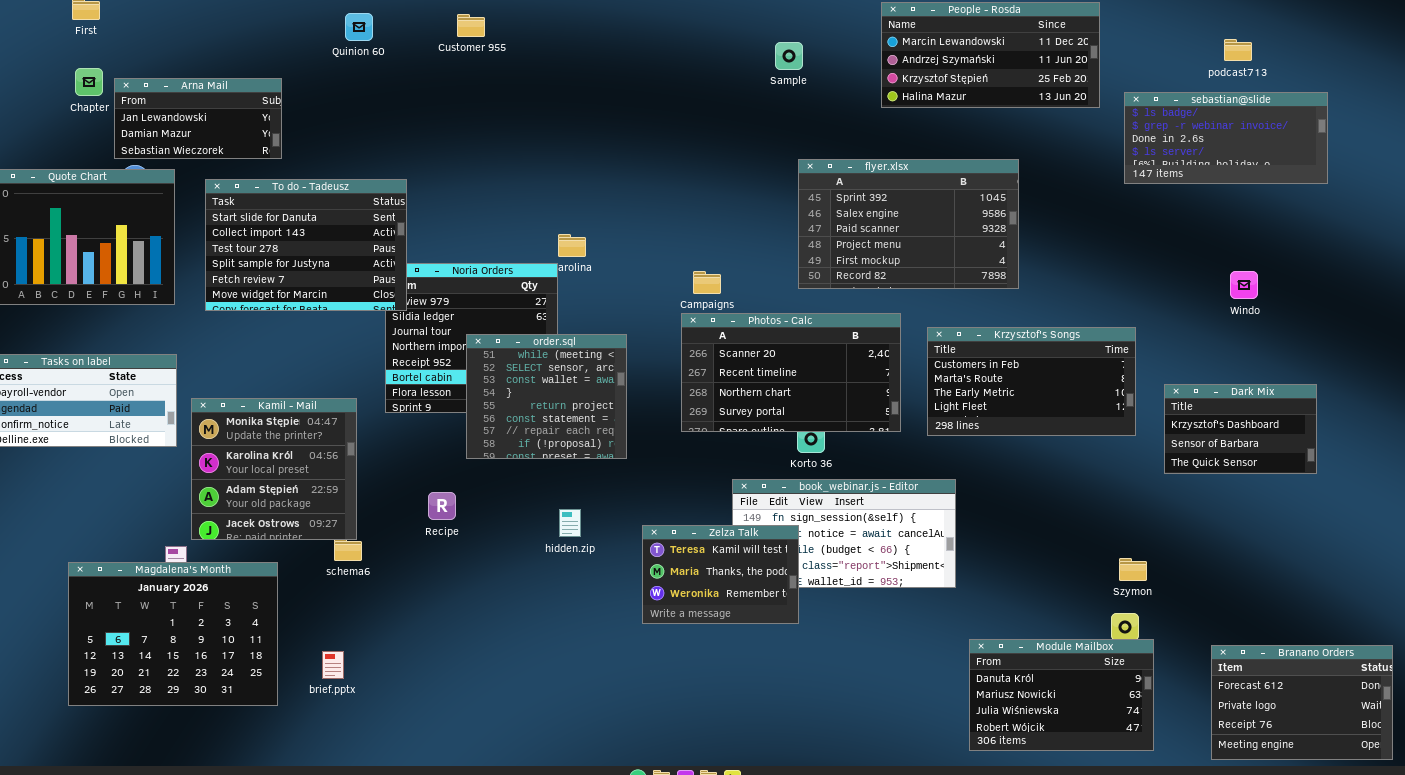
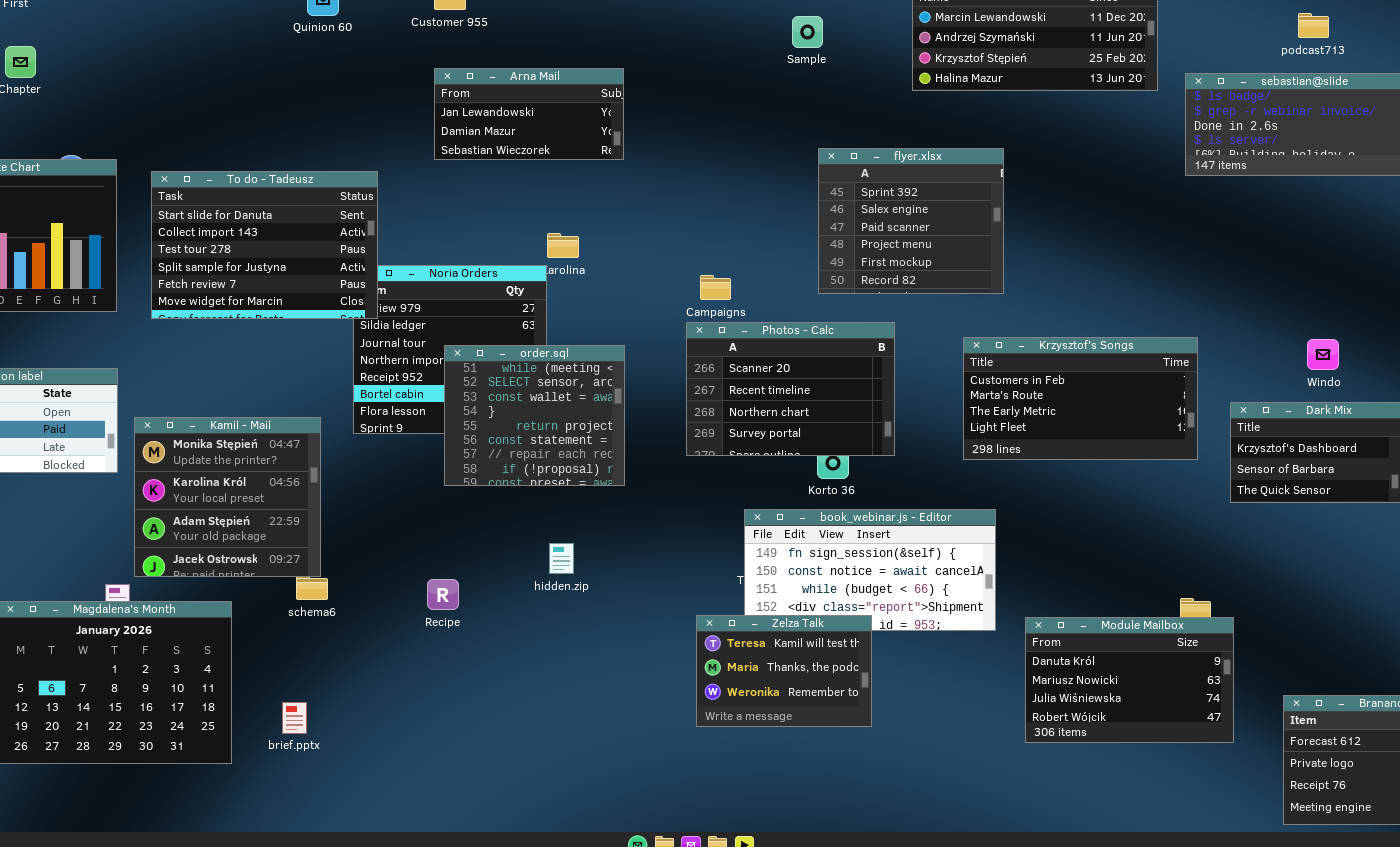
Arna Mail: [114,78,282,159] -> [434,68,624,160], moved
flyer.xlsx: [798,159,1019,289] -> [818,148,1004,294], resized
Windo: [1230,271,1258,299] -> [1307,339,1339,370], moved
Photos - Calc: [681,313,901,432] -> [686,322,895,456], resized
Recipe: [428,492,456,520] -> [427,579,459,610], moved
Zelza Talk: [642,525,799,624] -> [696,615,872,727], moved
Module Mailbox: [969,639,1154,751] -> [1025,617,1234,743], moved

